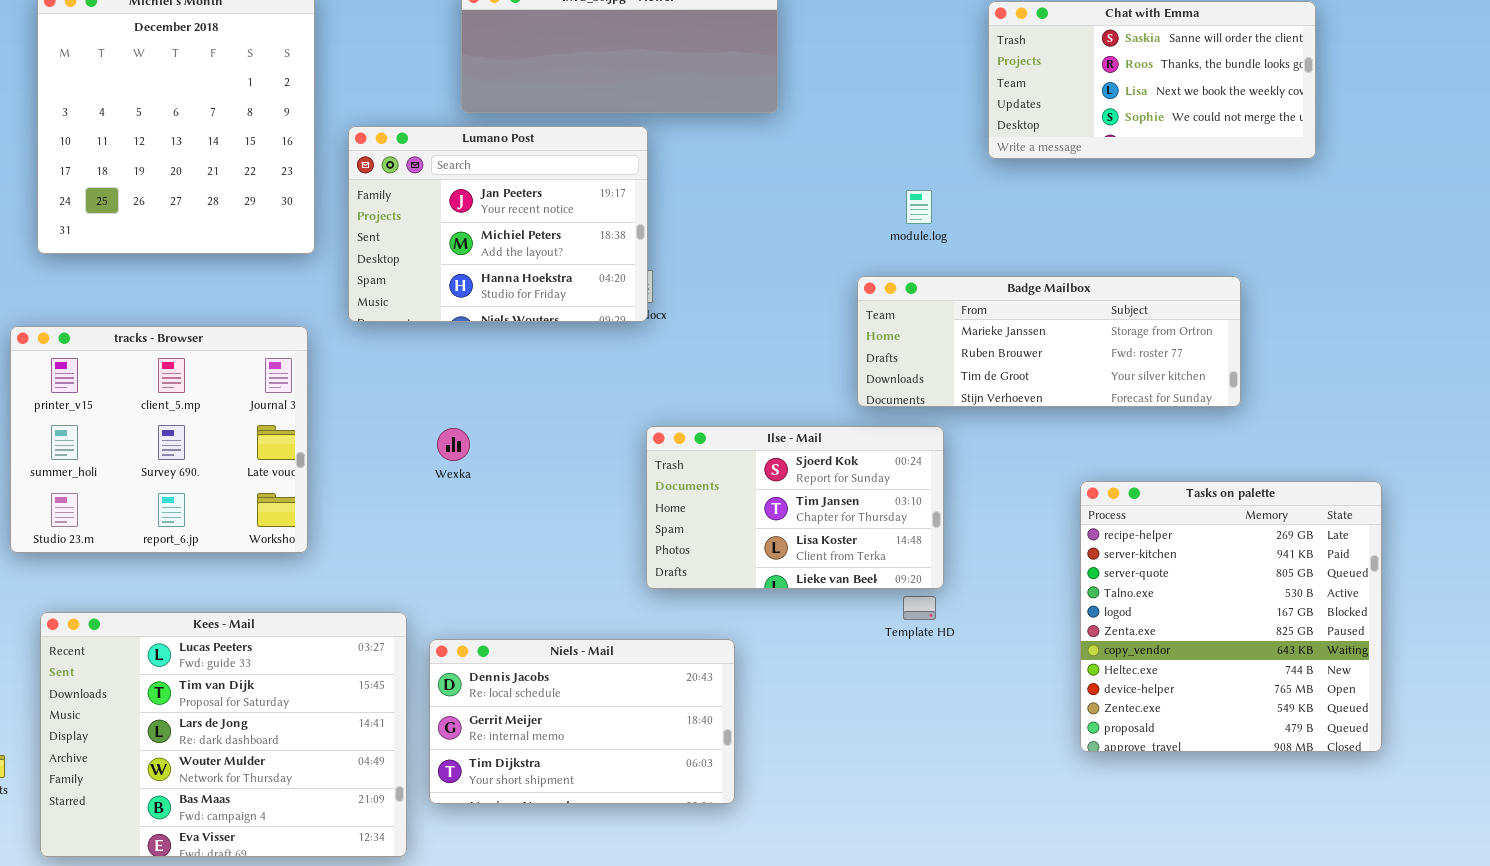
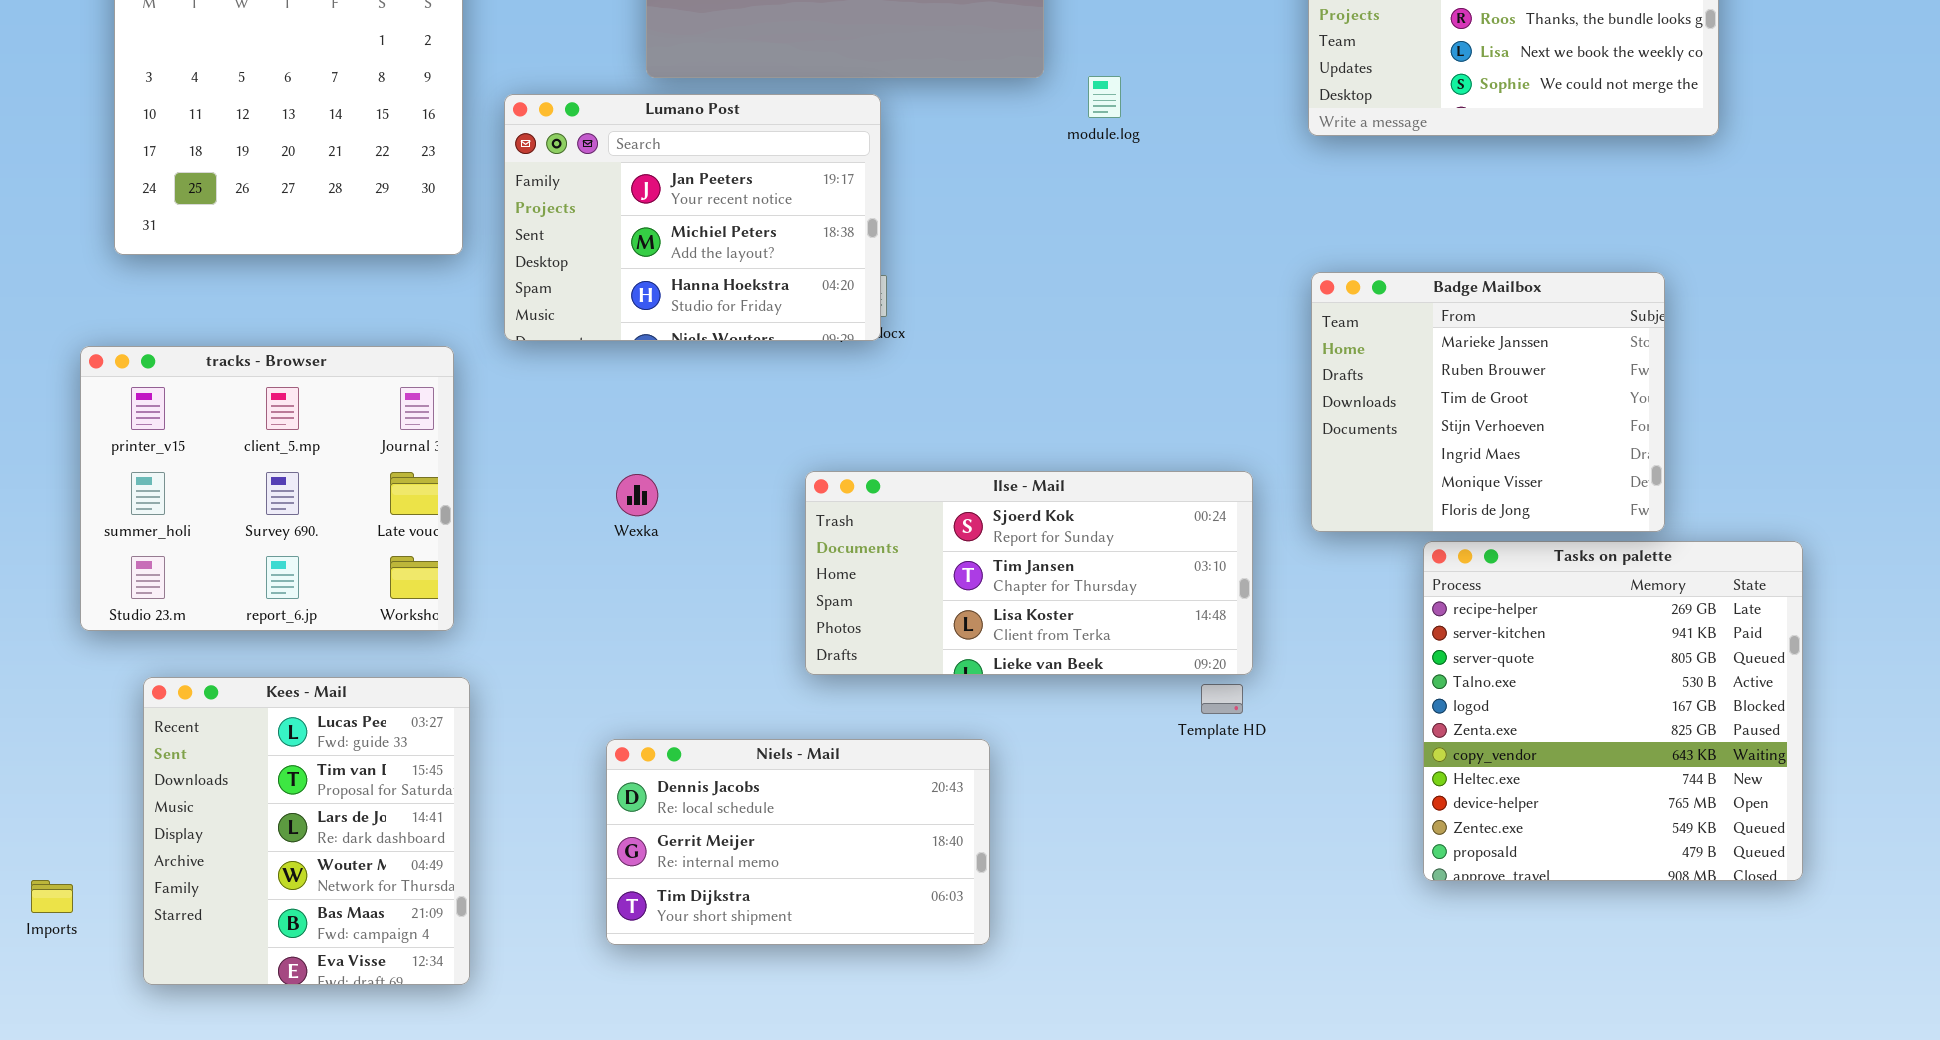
module.log: [906,190,932,224] -> [1088,76,1121,118], moved
Badge Mailbox: [857,276,1241,407] -> [1311,272,1665,532], moved, resized
Ilse - Mail: [646,426,944,589] -> [805,471,1253,675], resized
Kees - Mail: [40,612,407,857] -> [143,677,470,985], moved, resized

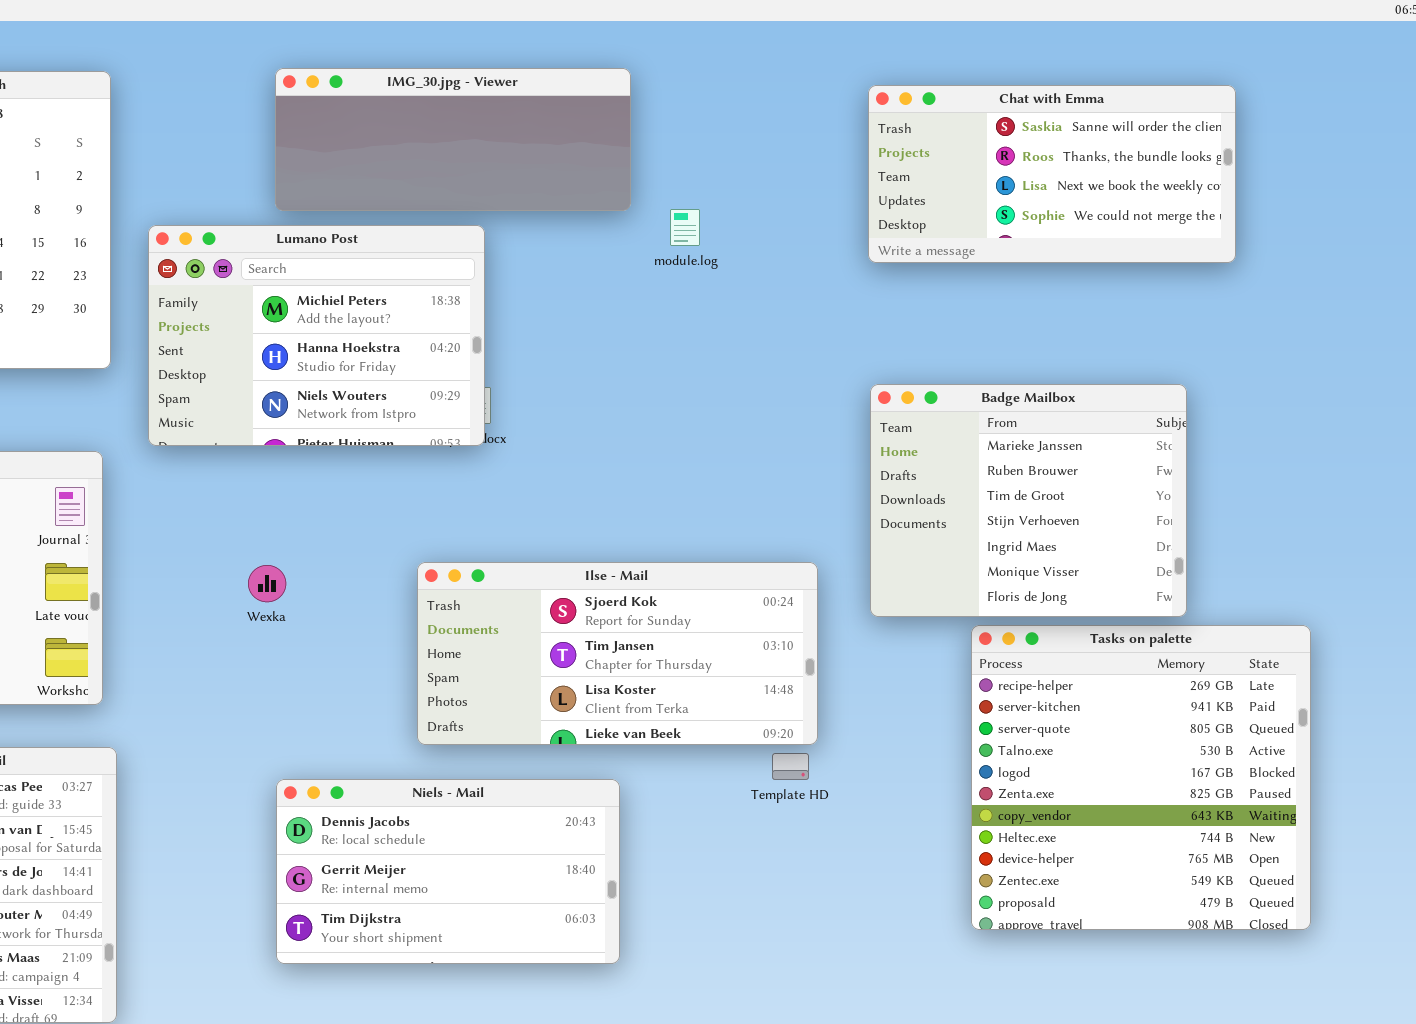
Lumano Post: [504,94,881,341] -> [148,225,485,446], scrolled down 1 row
Niels - Mail: [606,739,990,945] -> [276,779,620,964], moved

